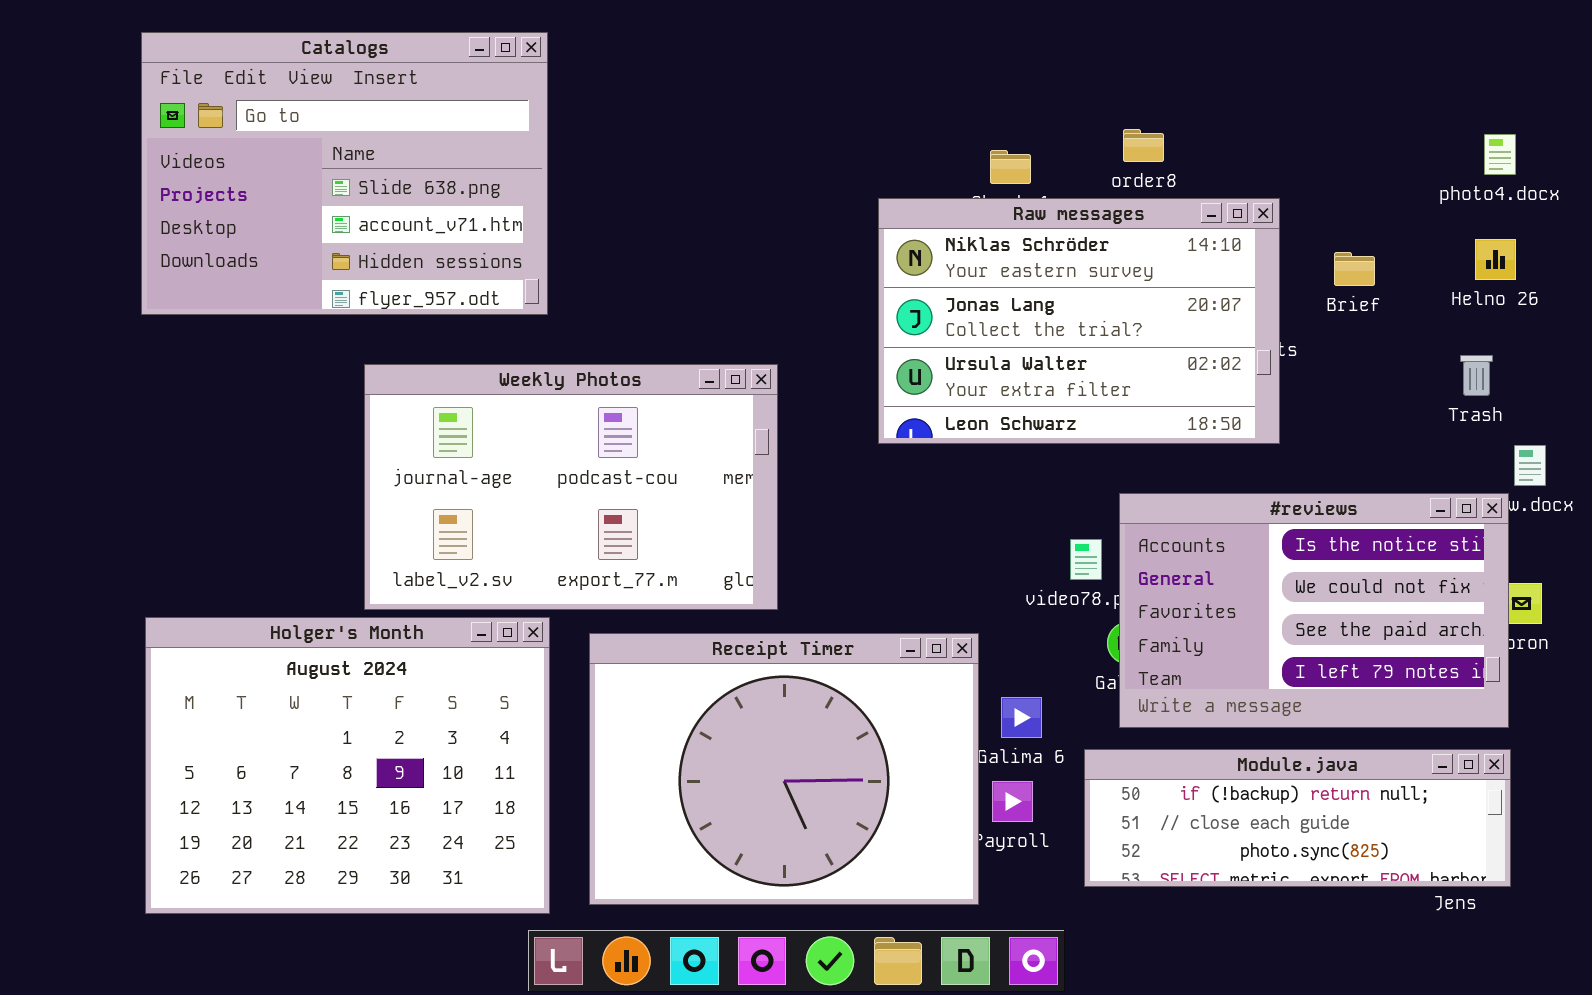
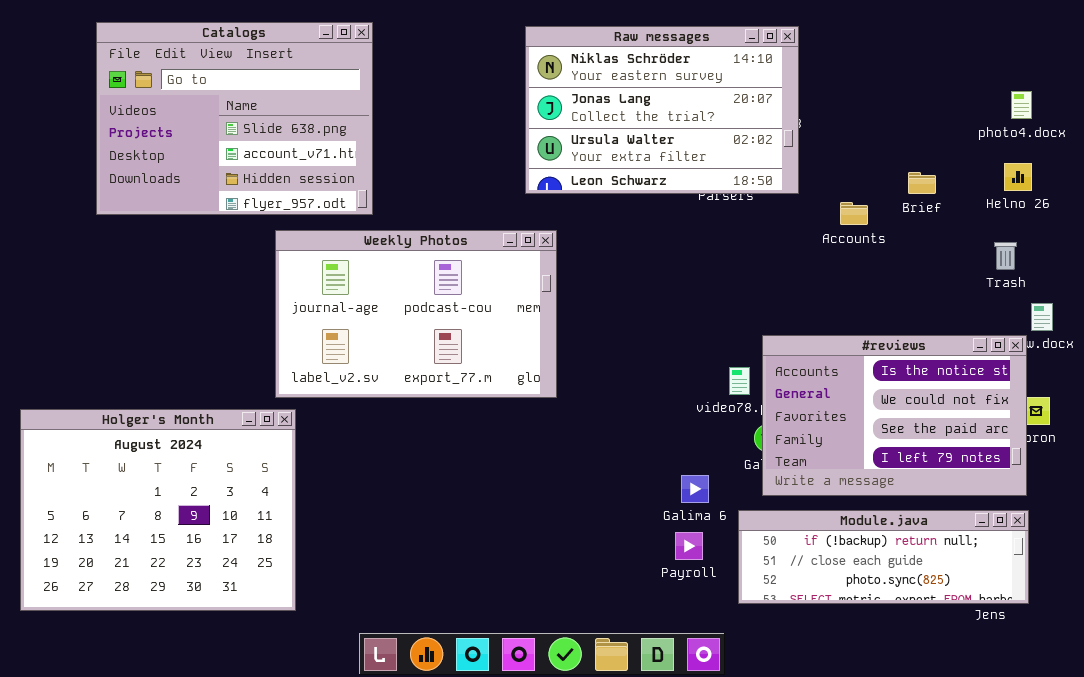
Raw messages: [878,198,1280,444] -> [525,26,799,194], moved
Weekly Photos: [364,364,778,610] -> [275,230,557,398], moved
Holger's Month: [145,617,550,914] -> [20,409,296,611], moved
Receipt Timer: [589,633,979,905] -> none, closed

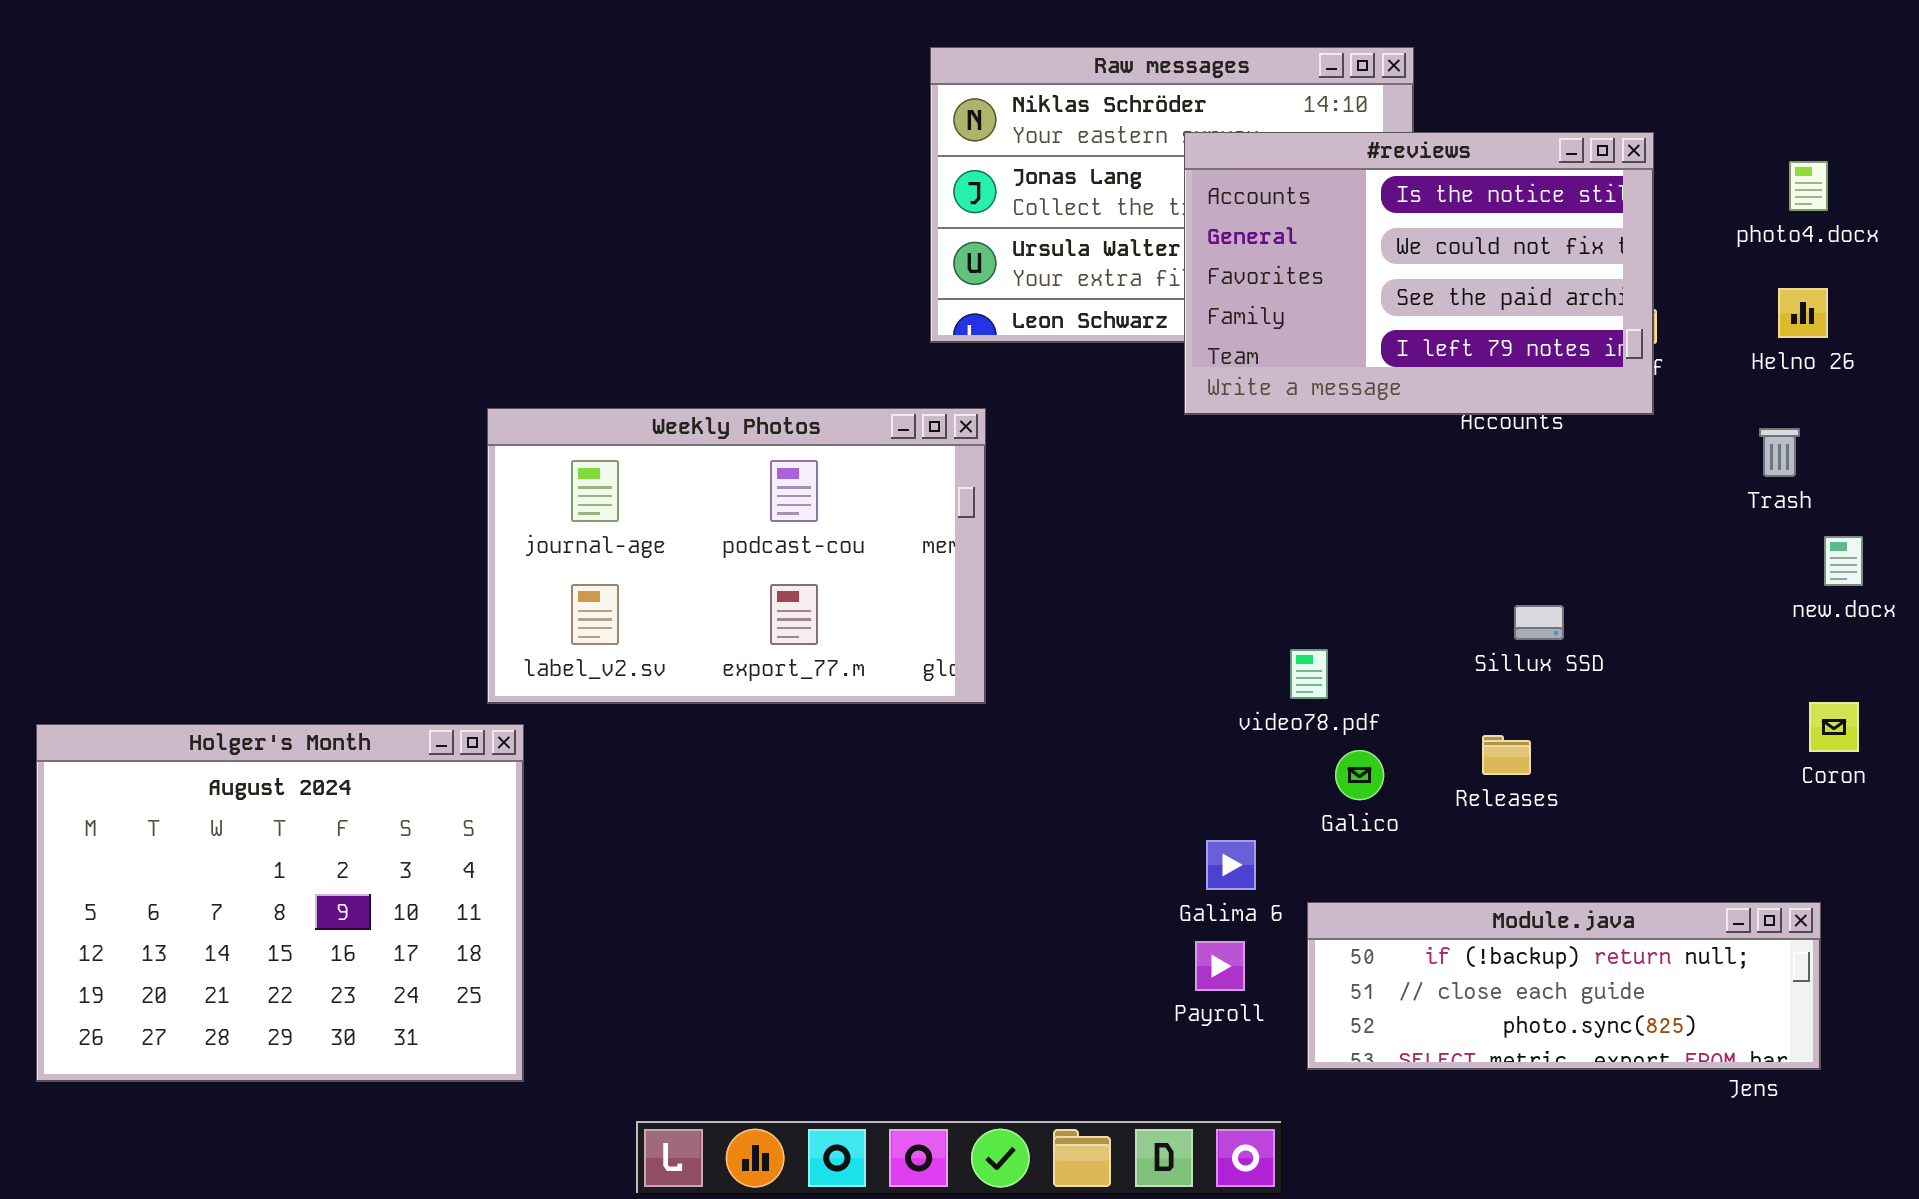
Catalogs: [96,22,373,215] -> none, closed
#reviews: [762,335,1027,496] -> [1184,132,1654,415], moved

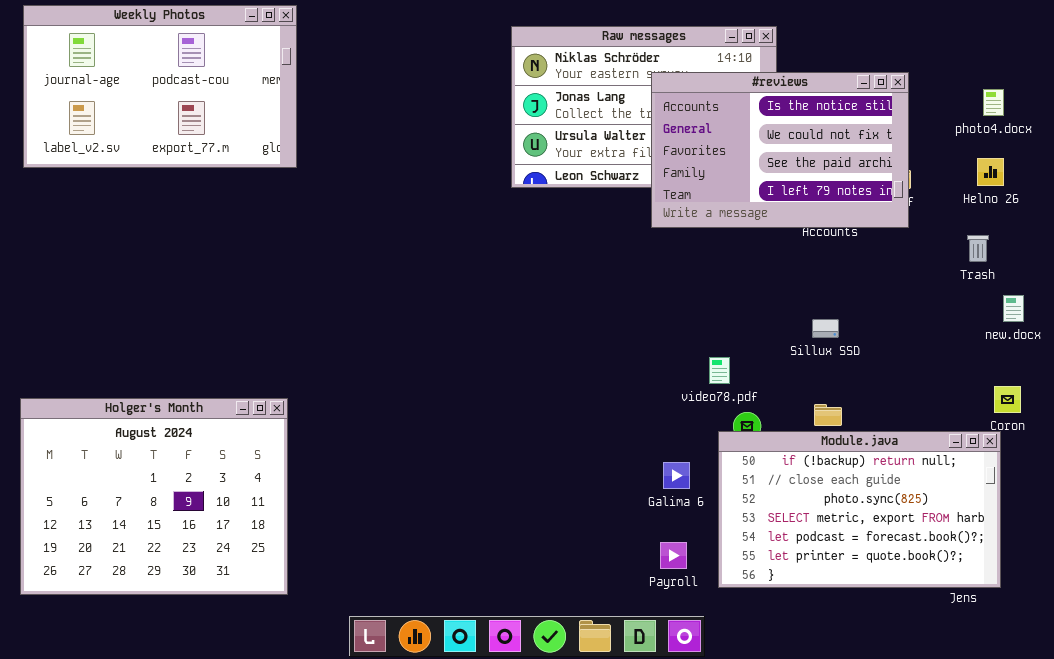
Weekly Photos: [487,408,986,704] -> [23,5,297,168], moved
Sillux SSD: [1514,605,1564,640] -> [812,319,839,338], moved
Module.java: [1307,902,1821,1070] -> [718,431,1001,588], resized
Payroll: [1195,941,1245,991] -> [660,542,687,569], moved

